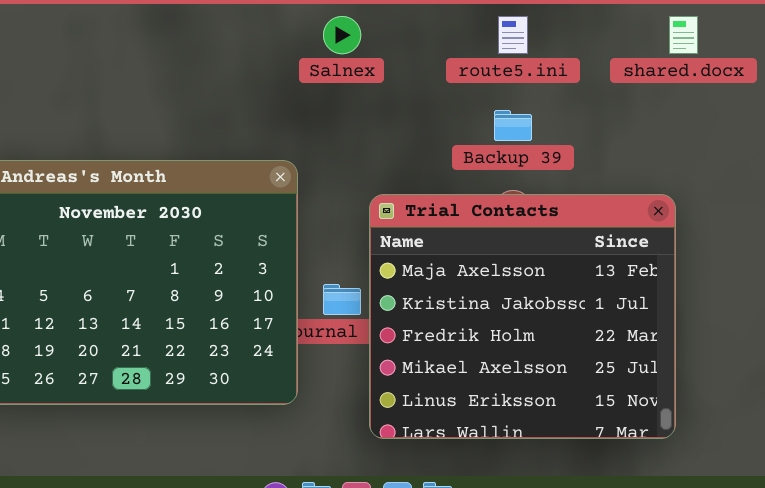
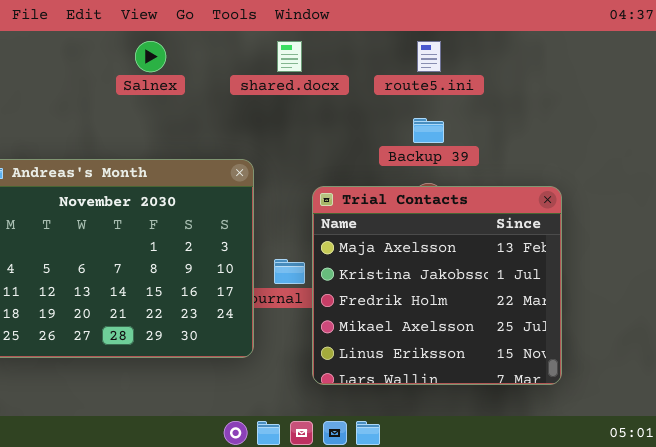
Salnex: [323,16,361,54] -> [135,41,166,72], moved
shared.docx: [669,16,698,54] -> [277,41,302,72], moved

